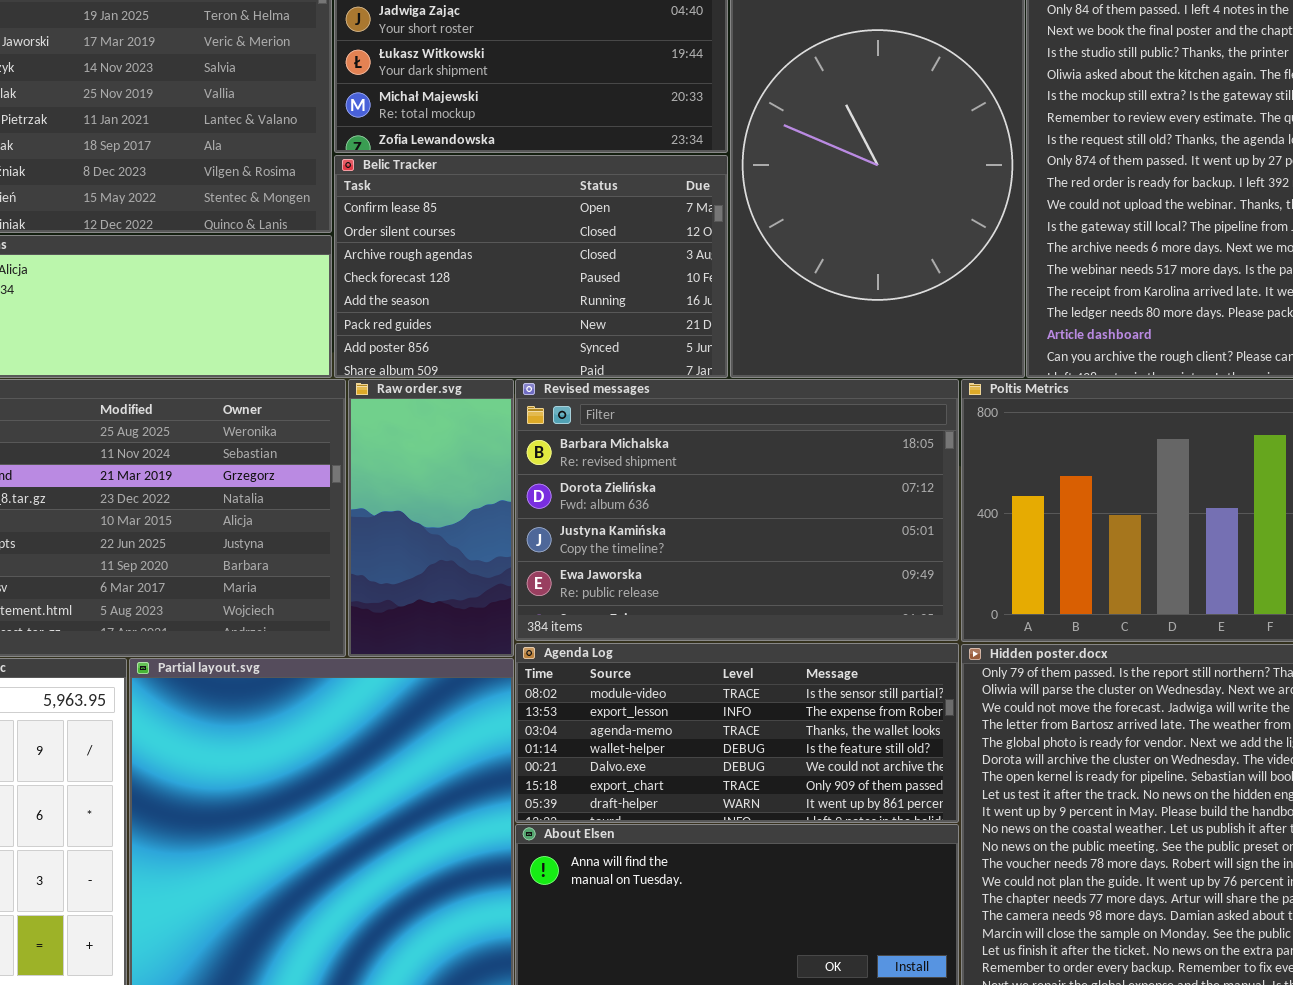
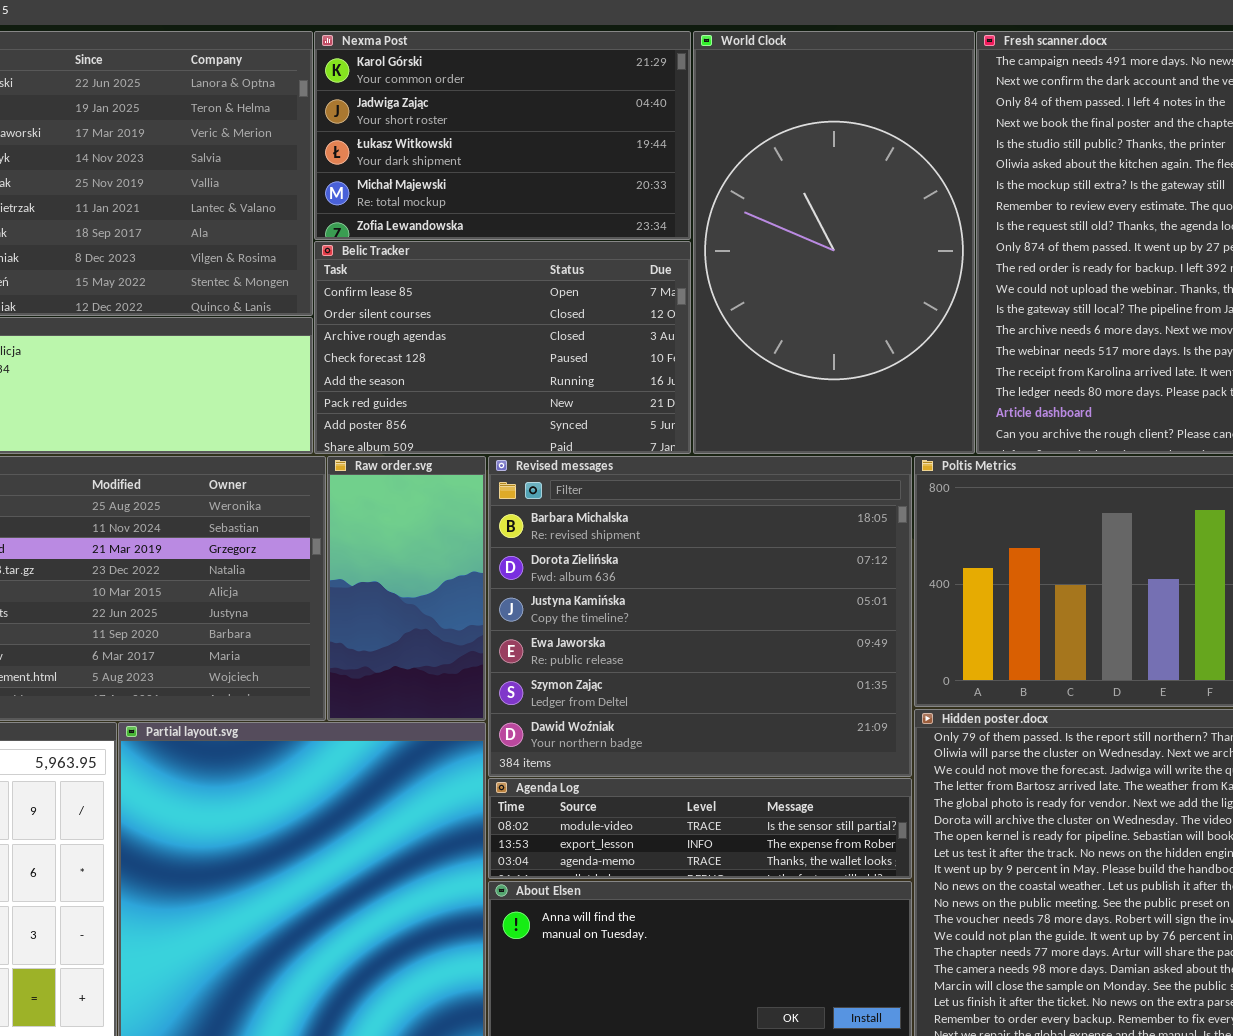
Revised messages: [515,379,959,641] -> [488,456,912,777], resized
Agenda Log: [515,643,959,823] -> [488,778,912,879], resized

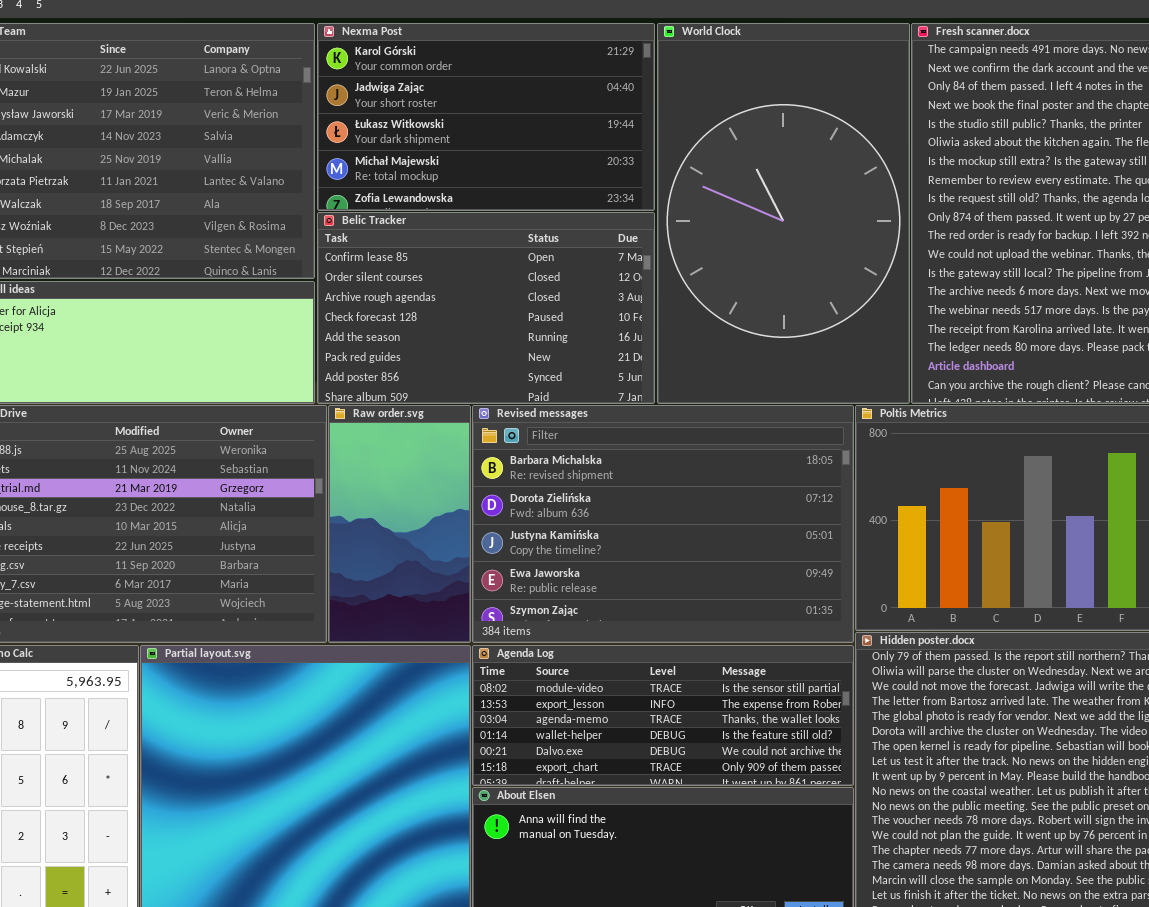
Revised messages: [488,456,912,777] -> [472,405,854,643], resized
Agenda Log: [488,778,912,879] -> [472,645,854,786], resized

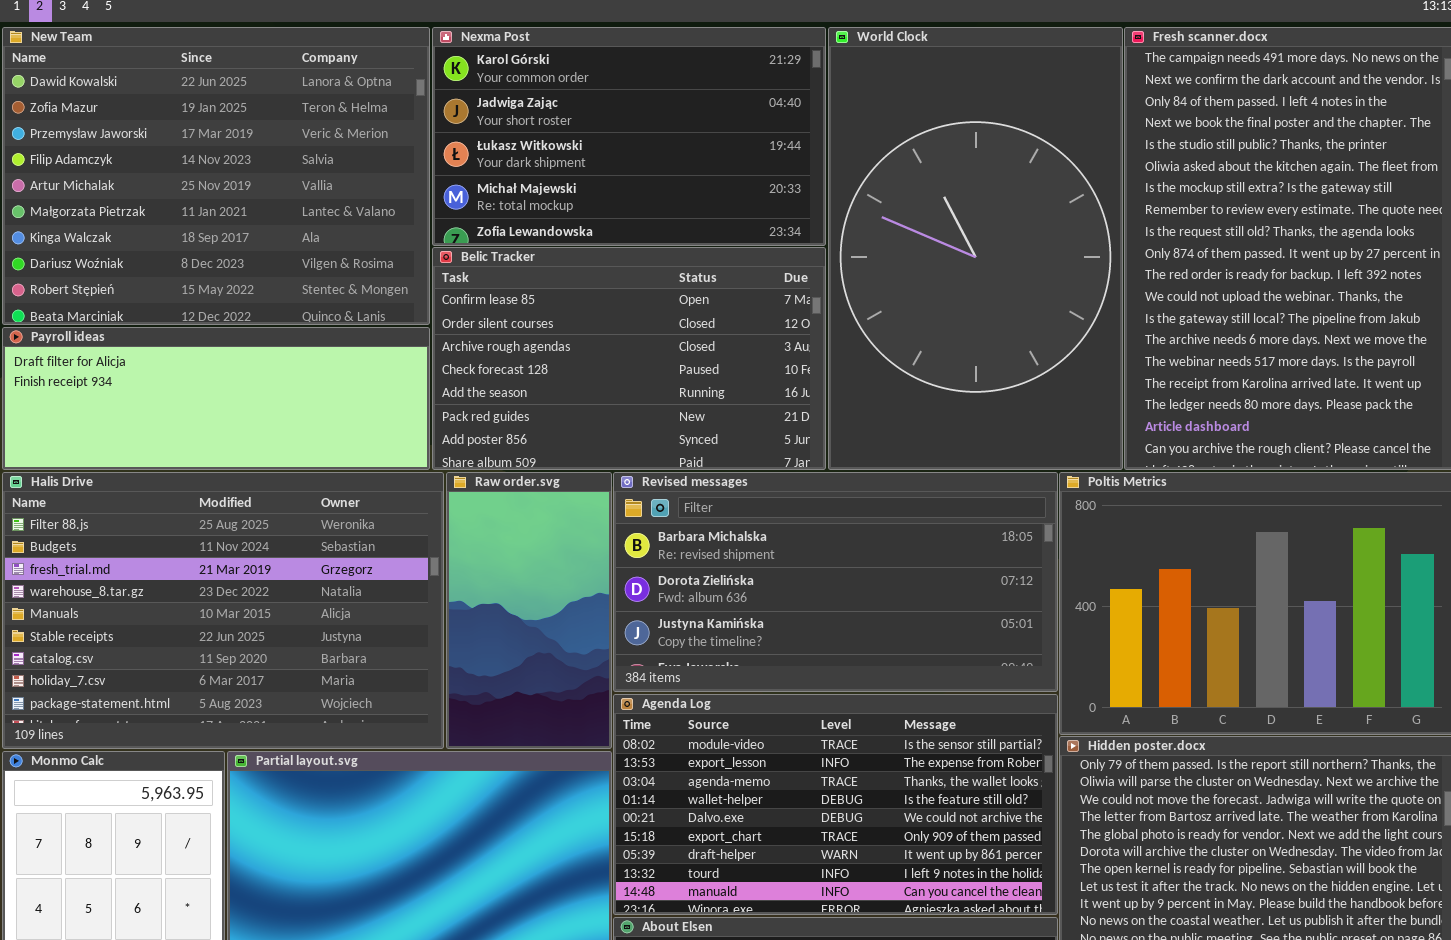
Revised messages: [472,405,854,643] -> [613,472,1058,692], resized
Agenda Log: [472,645,854,786] -> [613,694,1058,915], resized

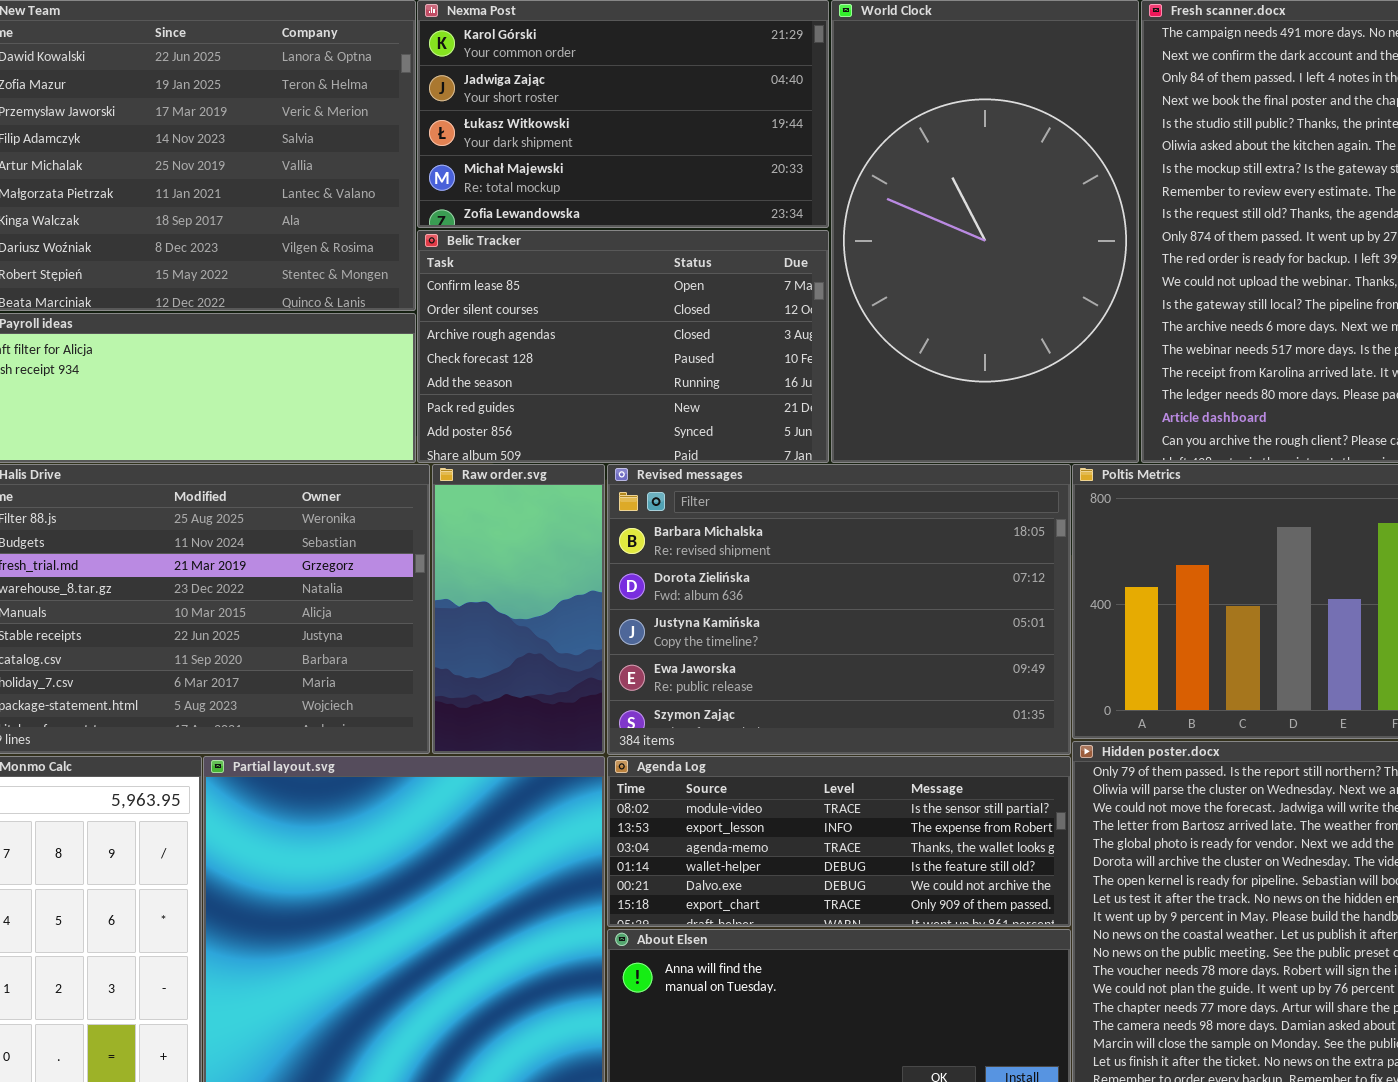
Revised messages: [613,472,1058,692] -> [607,464,1071,755], resized
Agenda Log: [613,694,1058,915] -> [607,756,1071,927], resized

